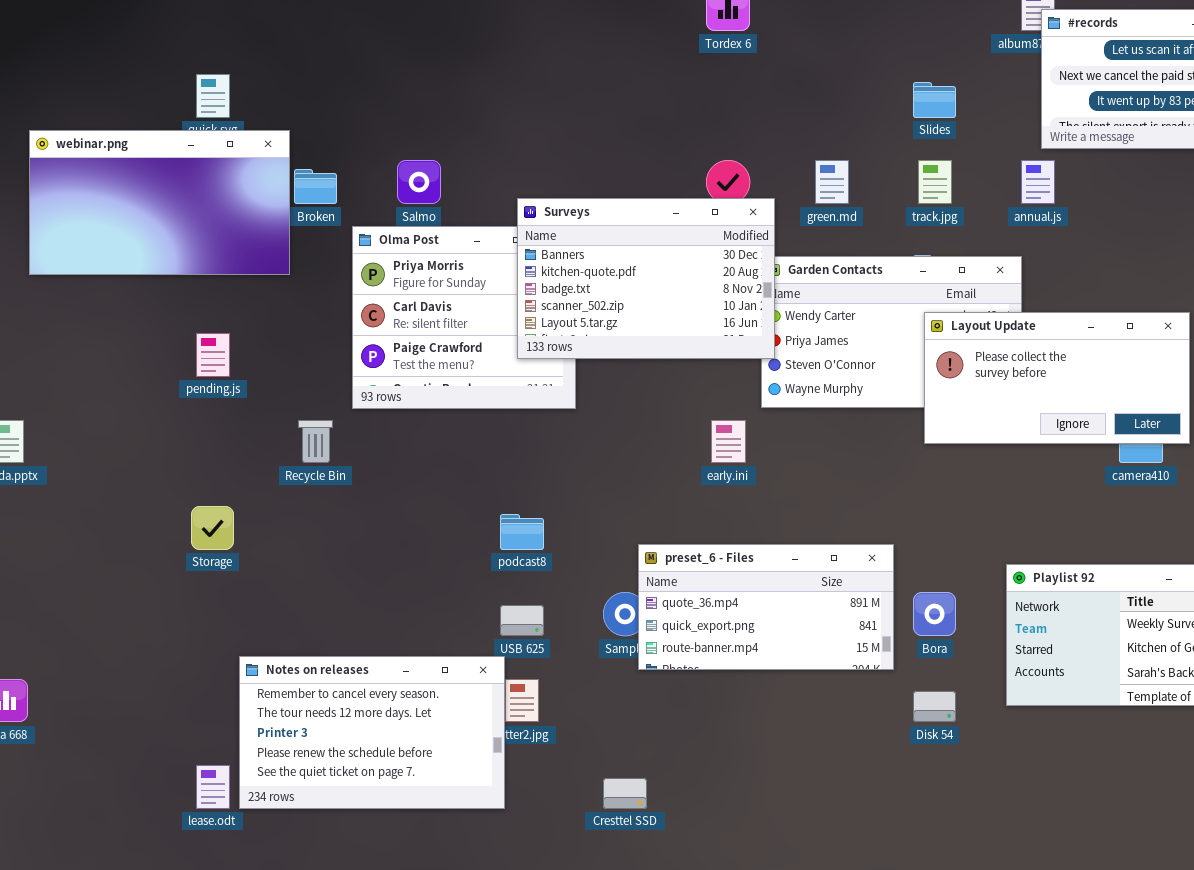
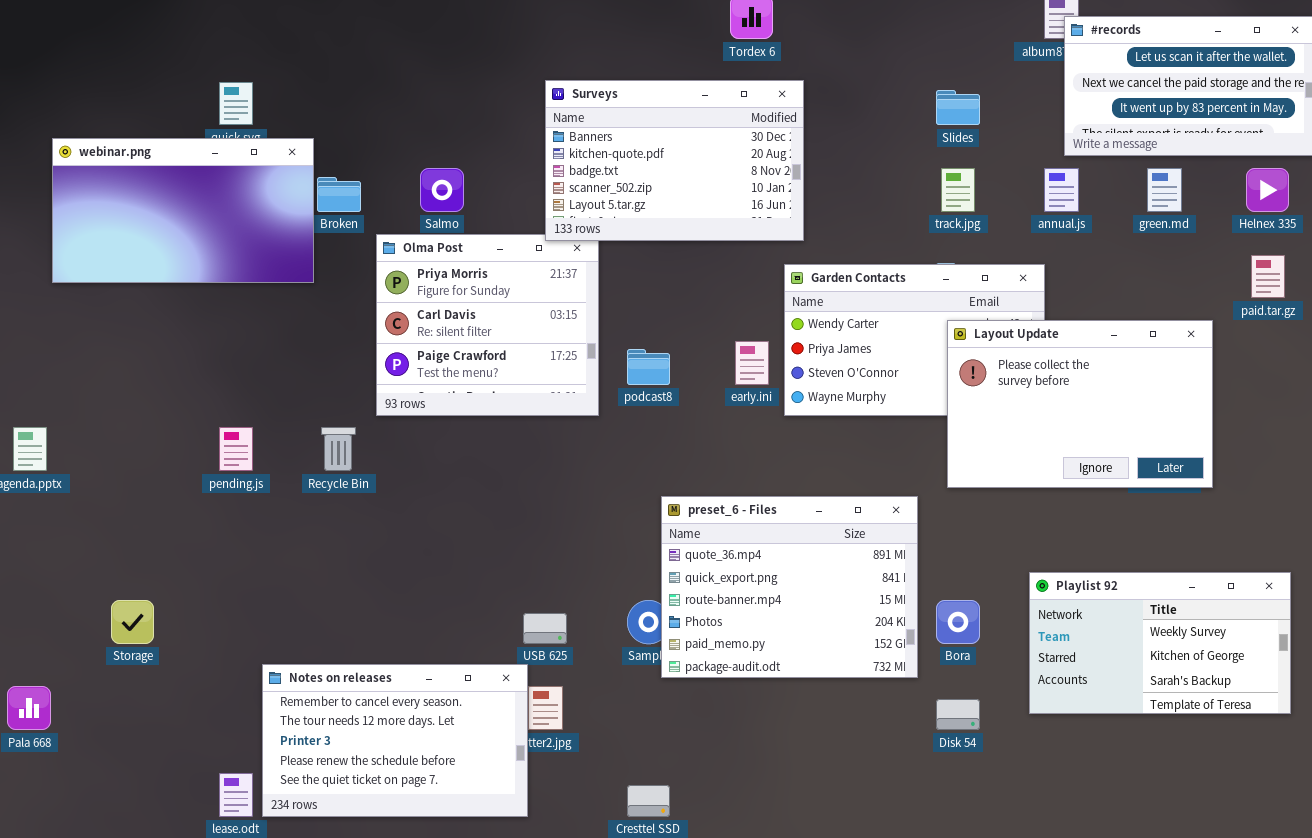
green.md: [815,160,849,204] -> [1147,168,1182,212], moved
Surveys: [517,198,775,359] -> [545,80,804,241], moved
Layout Update: [924,312,1190,444] -> [947,320,1213,488], resized
pending.js: [196,333,230,377] -> [219,427,253,471], moved
early.ini: [711,420,746,463] -> [735,341,769,385], moved
Storage: [191,506,234,550] -> [111,600,154,644], moved
podcast8: [500,514,544,550] -> [627,349,670,385], moved
preset_6 - Files: [638,544,894,670] -> [661,496,918,678], resized

